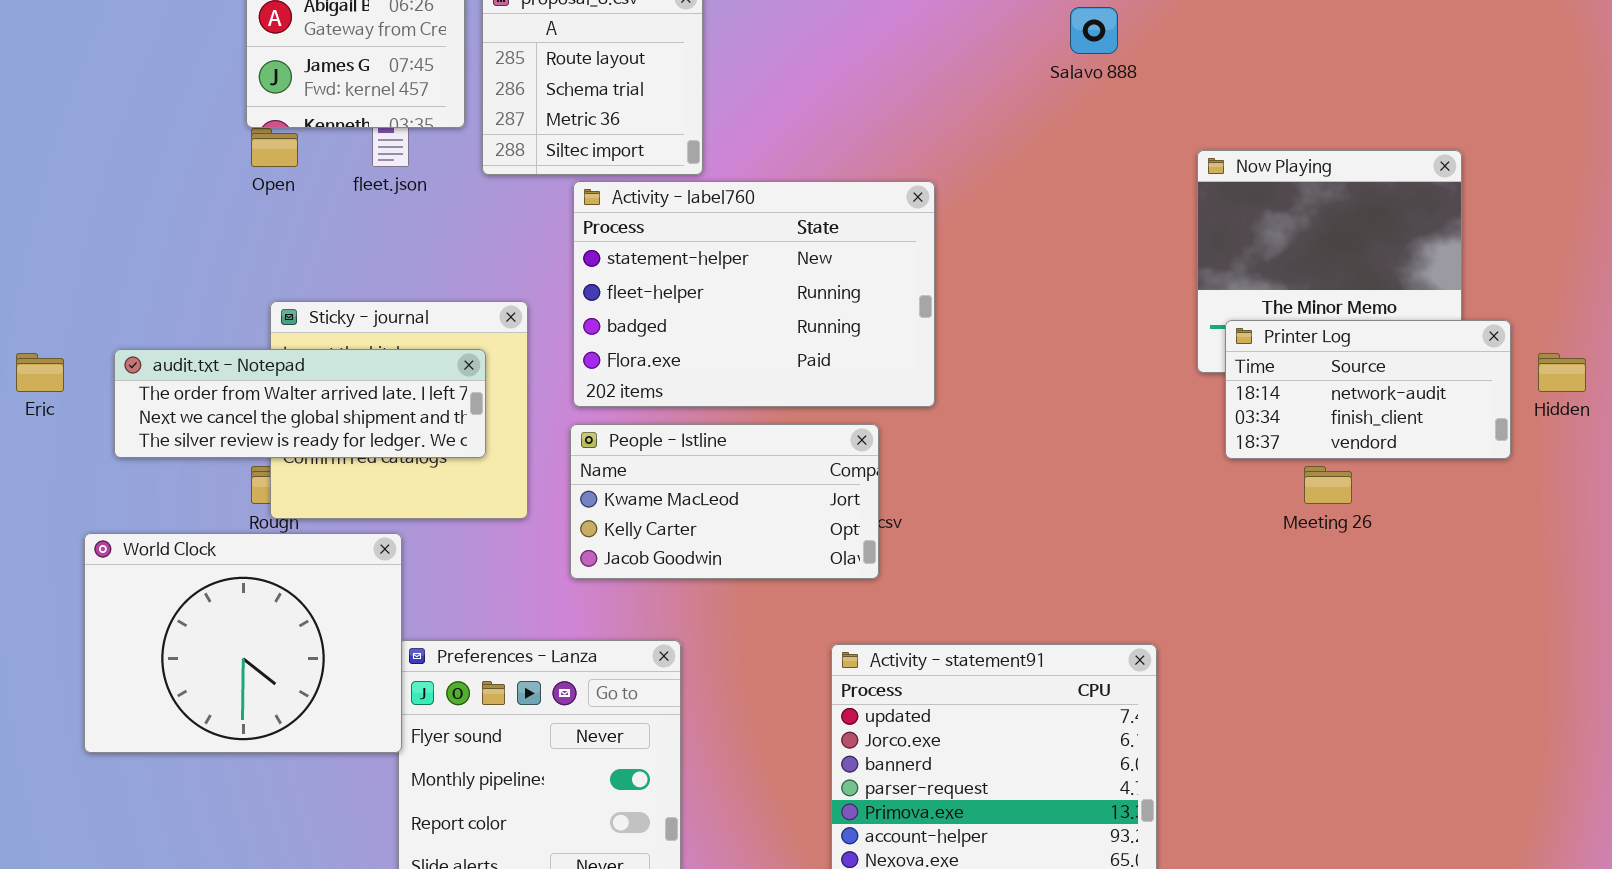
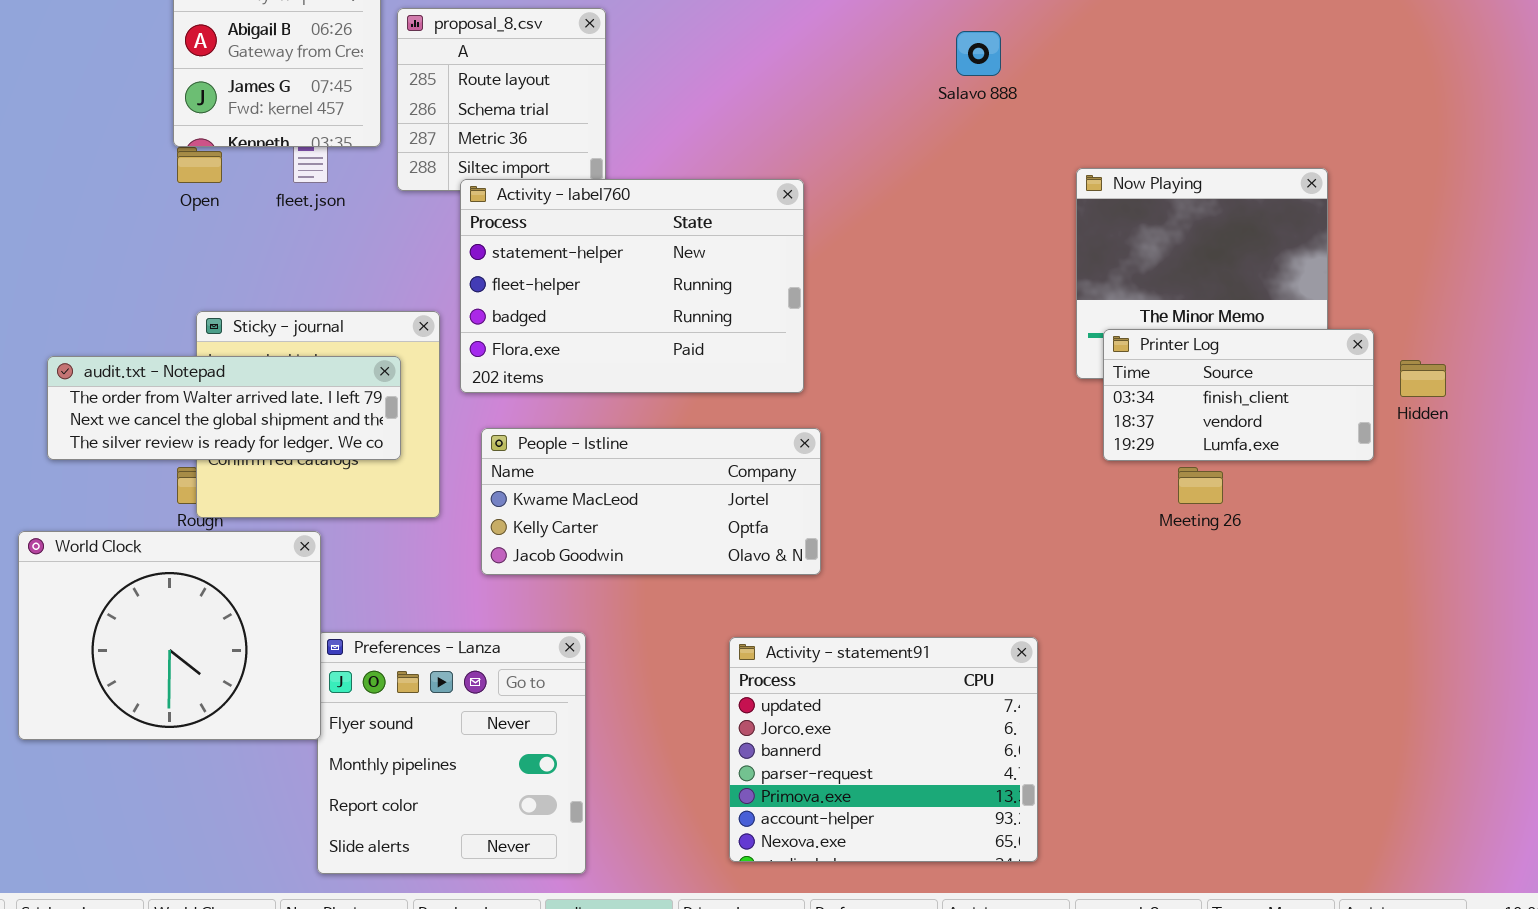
Activity - label760: [573,181,935,407] -> [460,179,804,393], moved
Printer Log: [1225,320,1511,459] -> [1103,329,1374,461], scrolled down 1 row
People - Istline: [570,424,879,579] -> [481,428,821,575], resized

